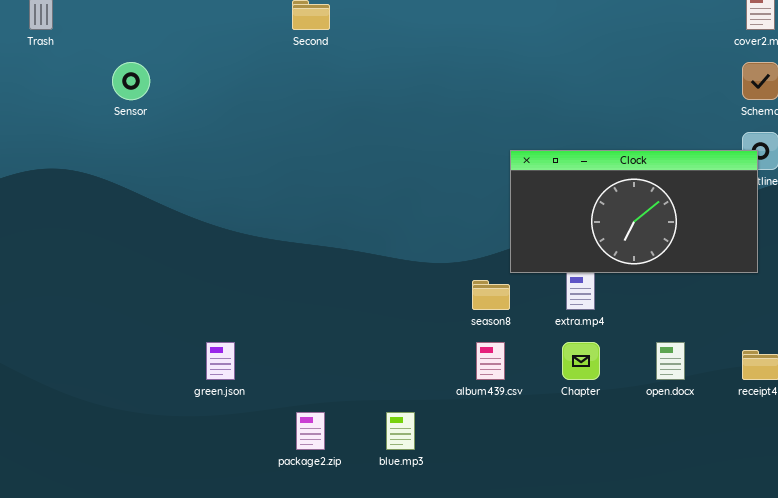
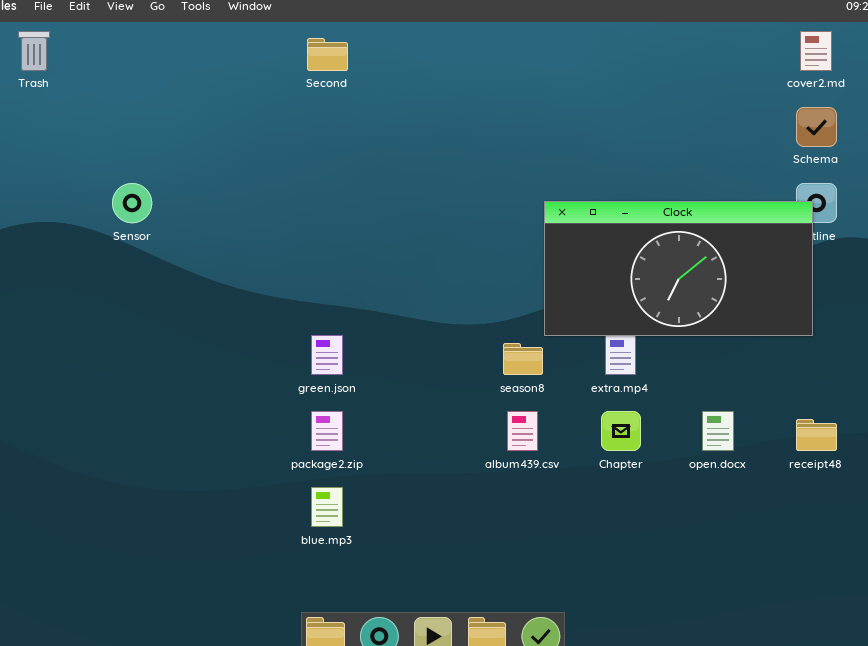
Sensor: [112,62,150,100] -> [112,183,152,223], moved
green.json: [206,342,235,380] -> [311,335,343,375], moved
package2.zip: [296,412,325,450] -> [311,411,343,451], moved
blue.mp3: [386,412,415,450] -> [311,487,343,527], moved

